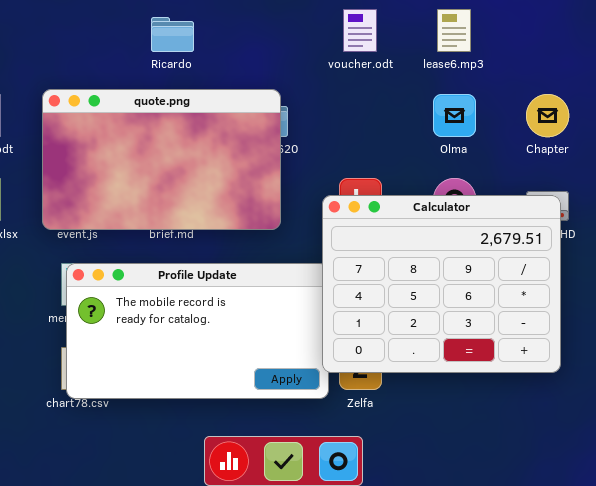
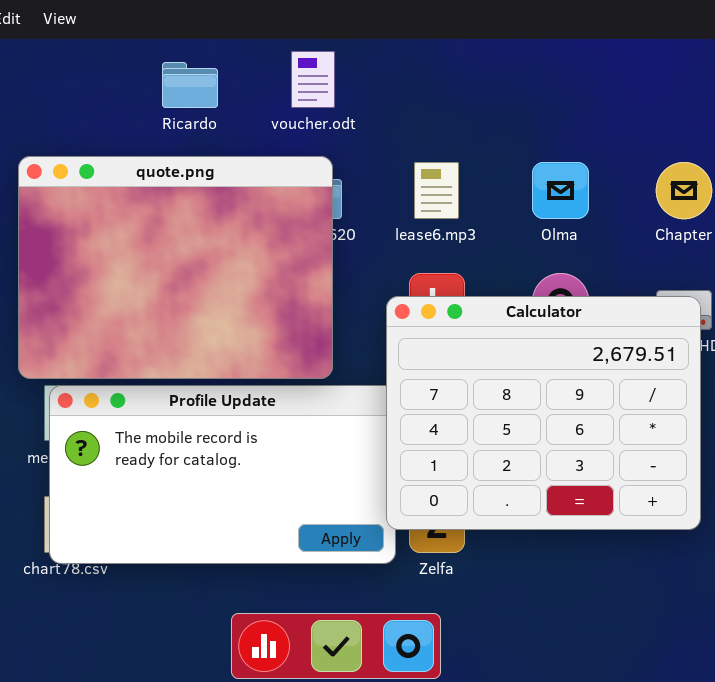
voucher.odt: [343,9,377,52] -> [291,51,335,108], moved
lease6.mp3: [437,9,471,52] -> [414,162,459,219], moved
quote.png: [42,89,281,230] -> [18,156,333,379], resized

